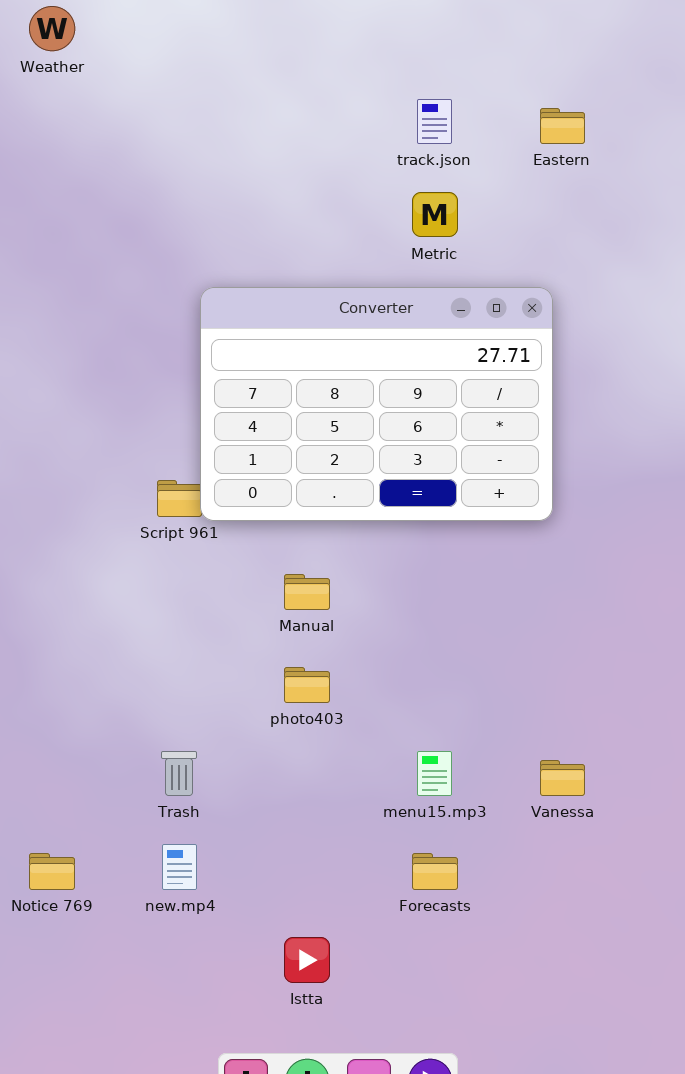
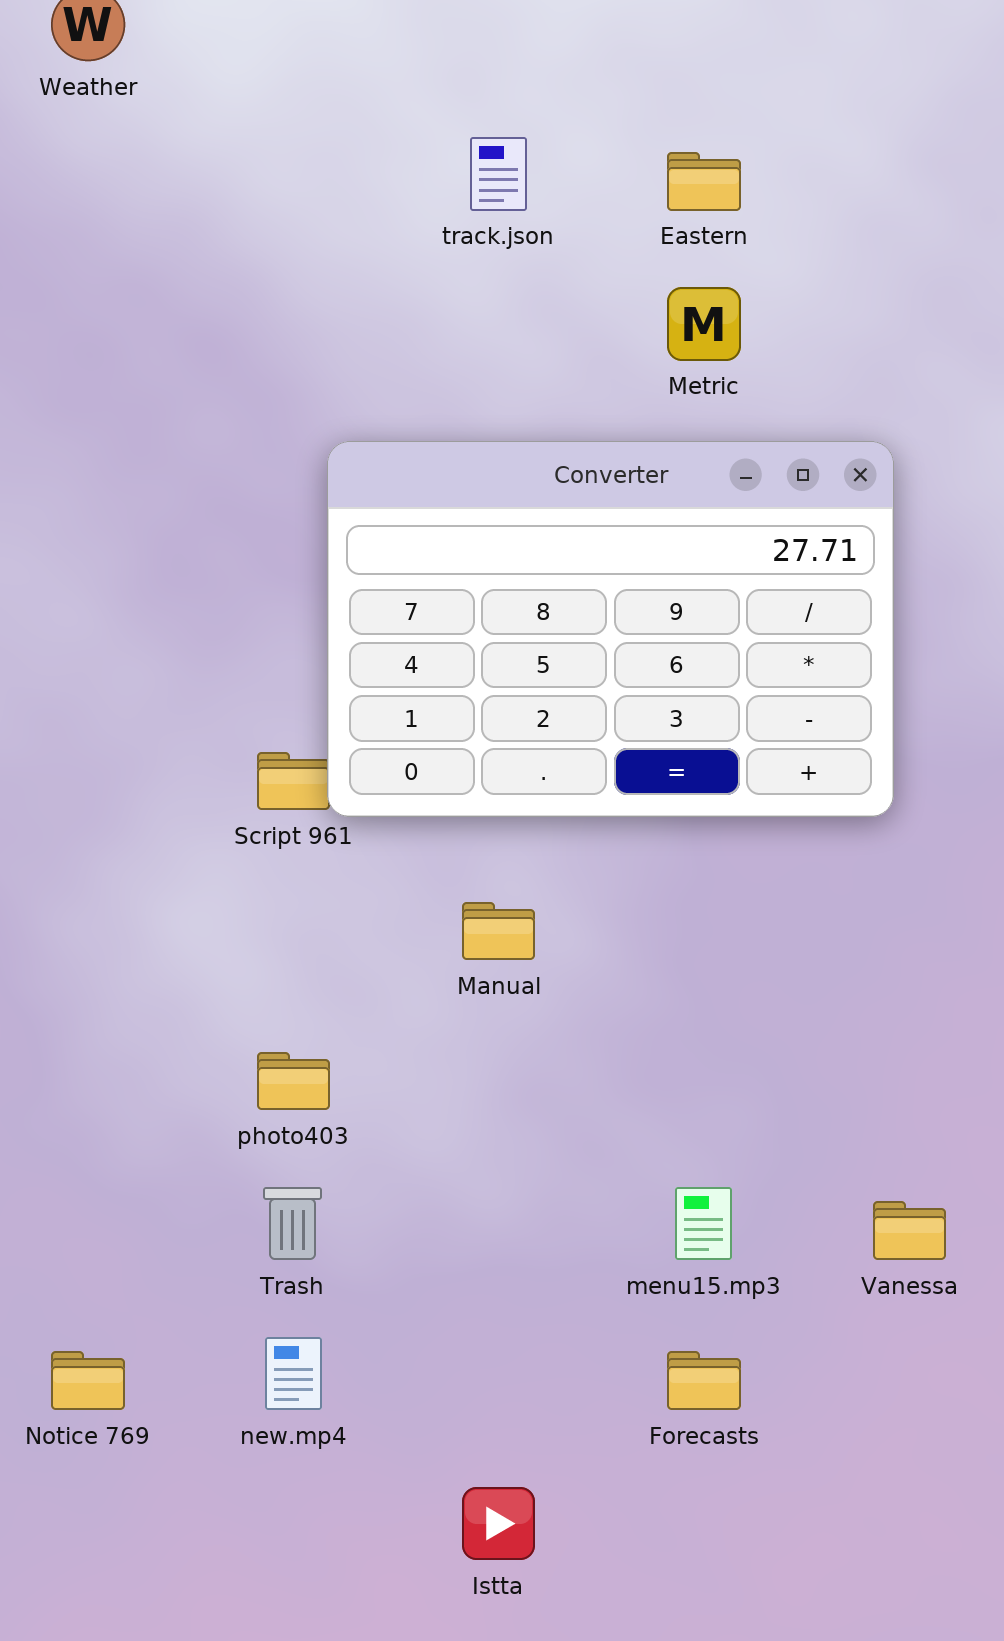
track.json: [417,99,452,144] -> [470,137,527,211], moved
Eastern: [540,108,585,144] -> [667,152,741,211], moved
photo403: [284,667,330,703] -> [257,1052,330,1110], moved

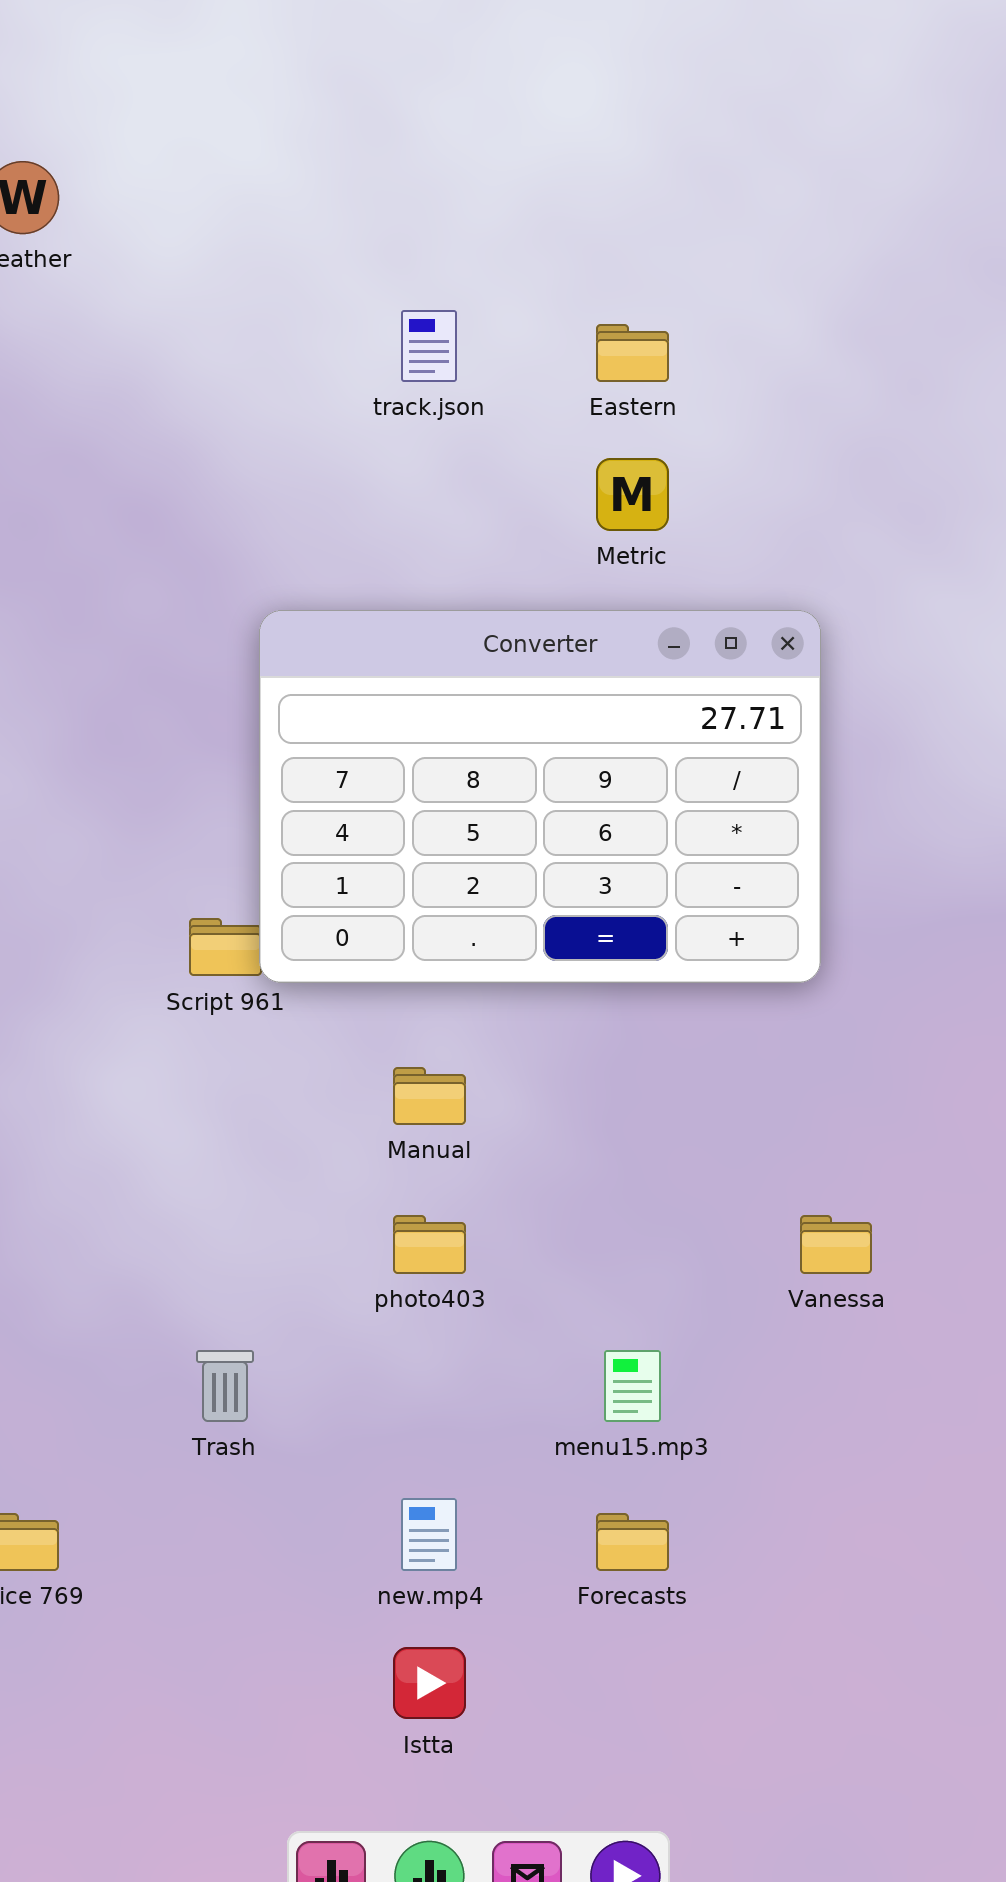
photo403: [257,1052,330,1110] -> [393,1215,466,1274], moved
Vanessa: [873,1201,946,1260] -> [800,1215,872,1274], moved
new.mp4: [265,1337,322,1410] -> [401,1498,457,1571], moved

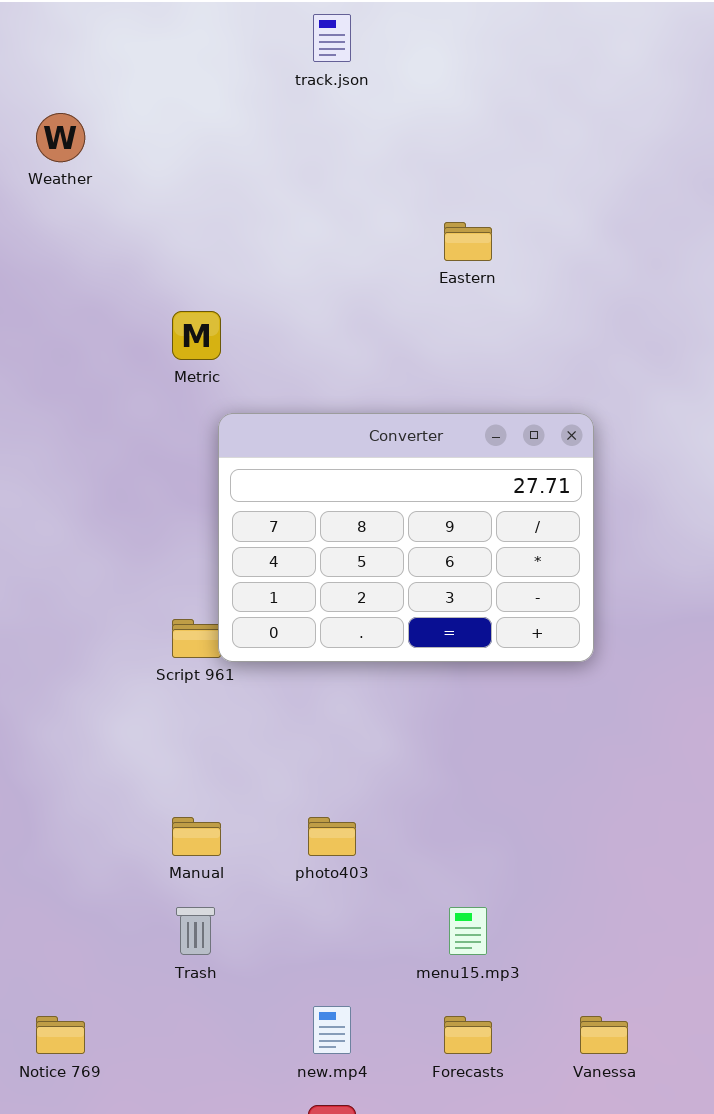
track.json: [401,310,457,382] -> [313,14,351,62], moved
Metric: [596,458,669,531] -> [172,311,221,360], moved
Manual: [393,1067,466,1125] -> [172,817,221,856], moved
Vanessa: [800,1215,872,1274] -> [580,1016,628,1054], moved

